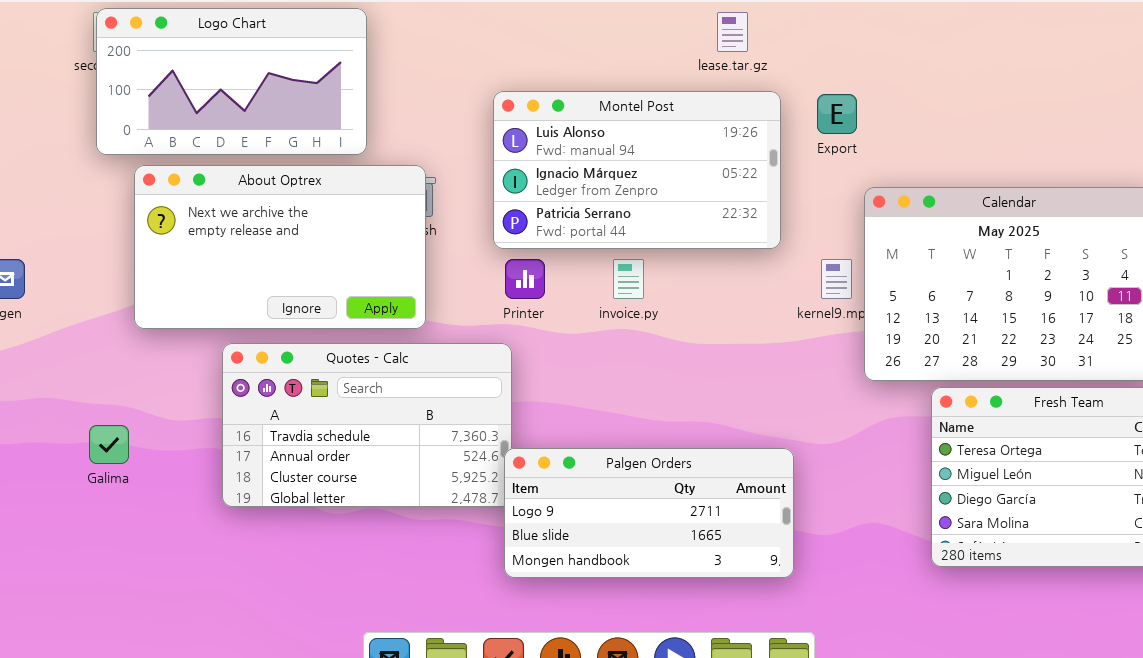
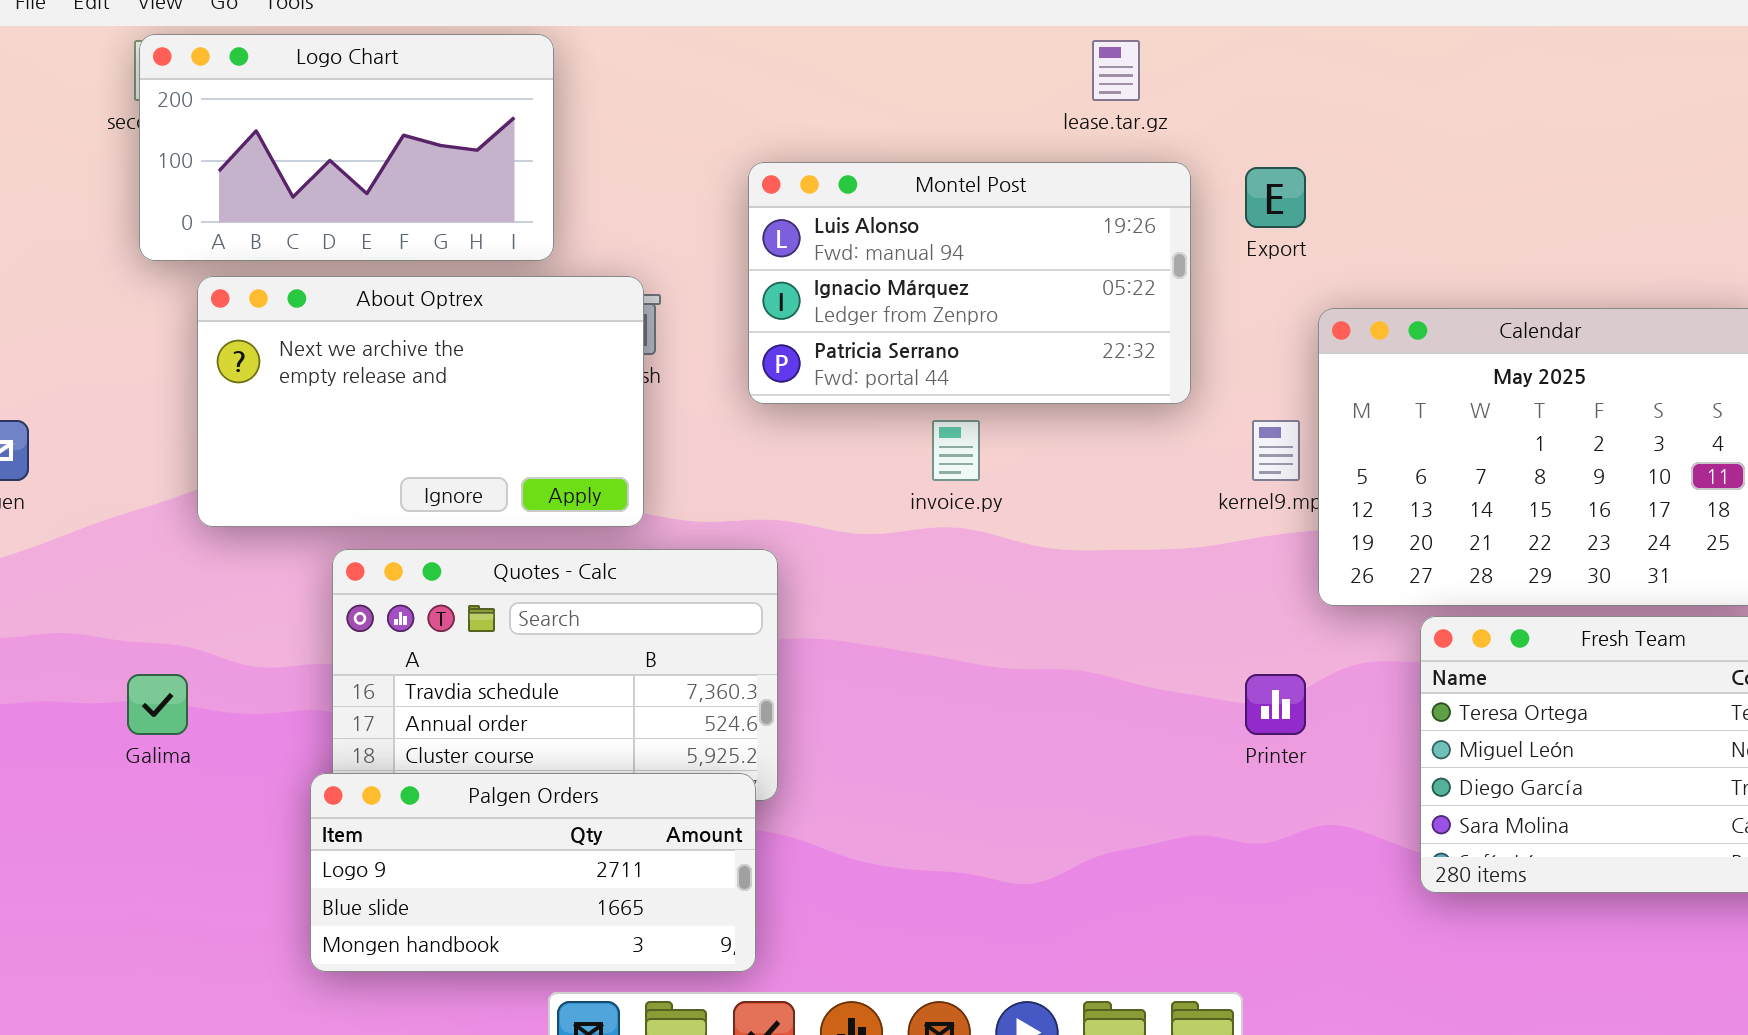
Printer: [505,259,545,299] -> [1245,674,1306,735], moved
Palgen Orders: [504,448,794,578] -> [310,773,756,972], moved

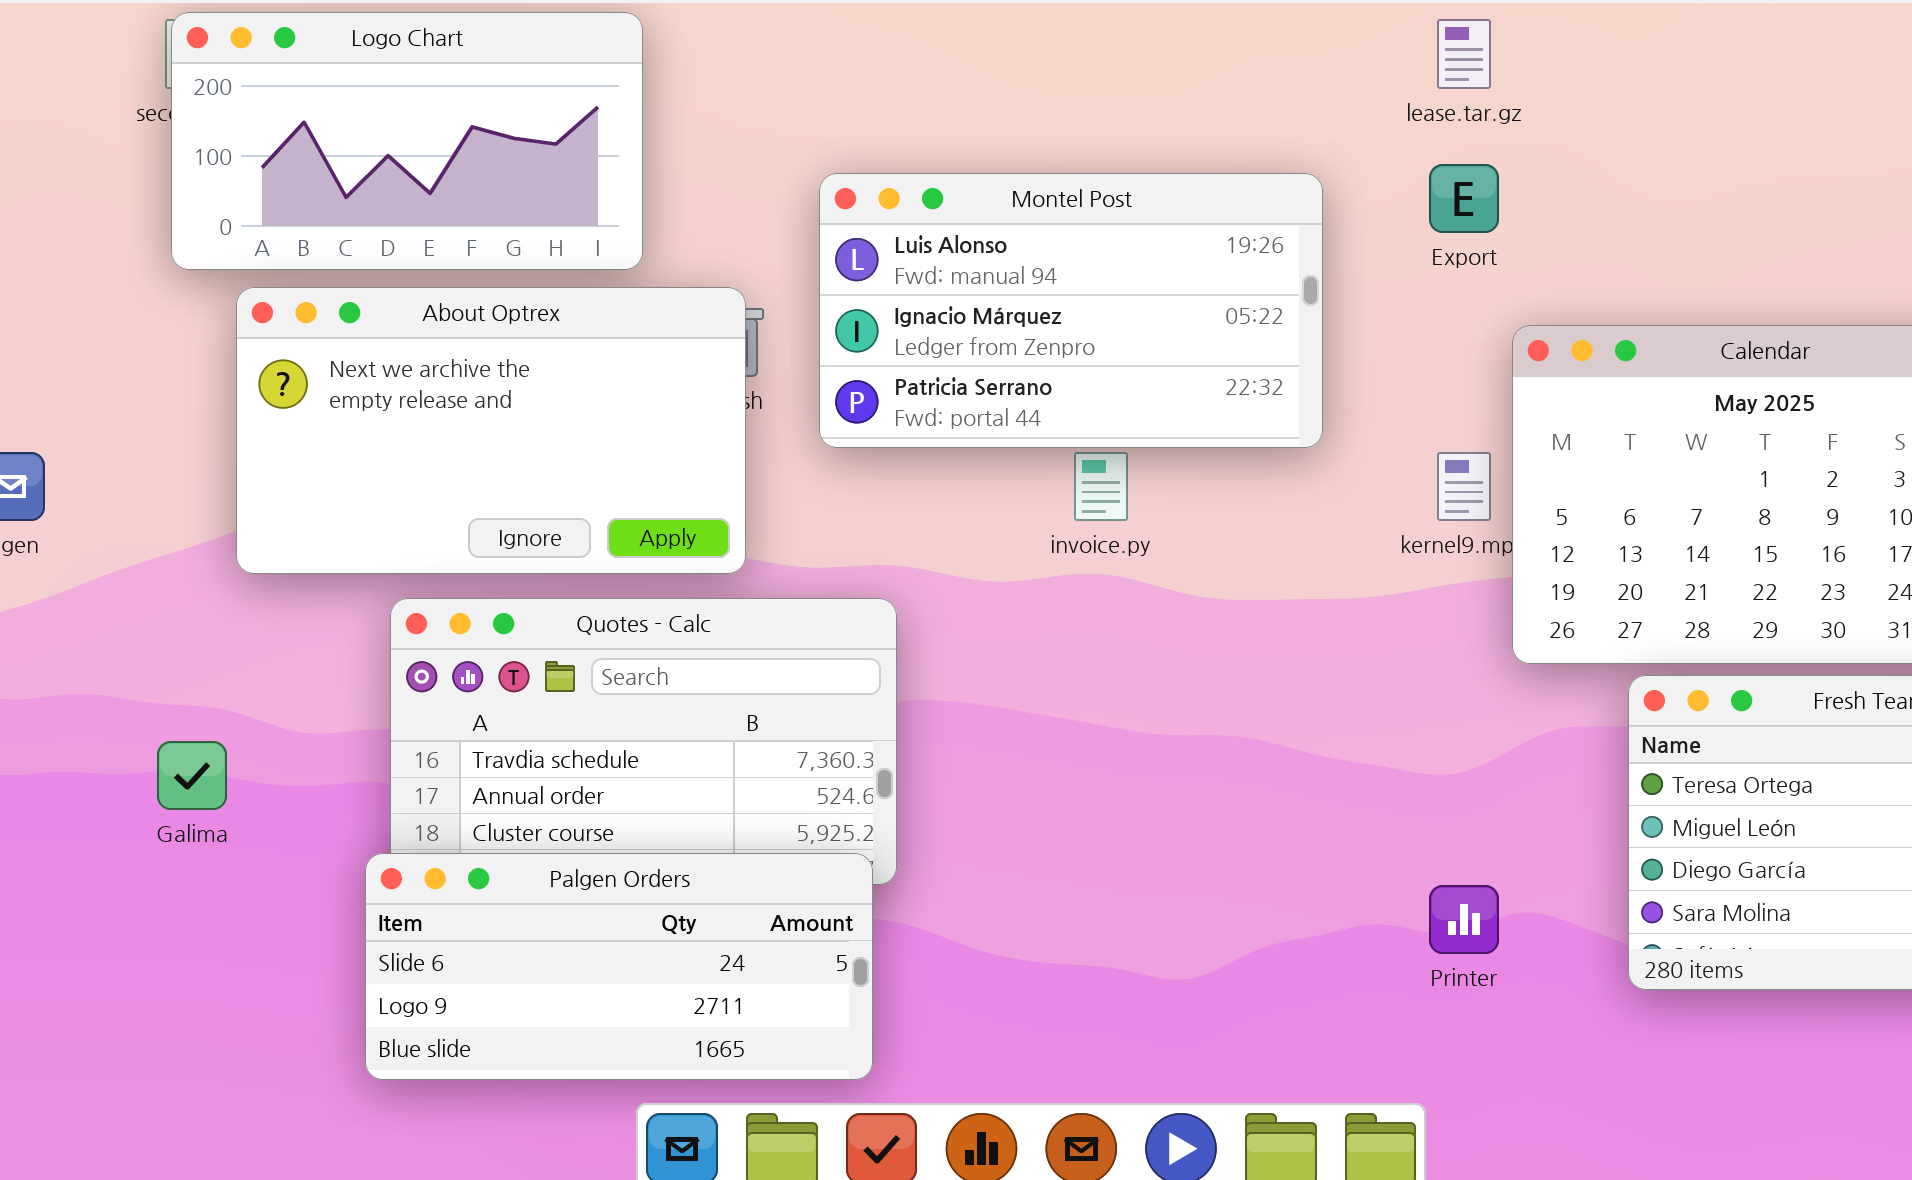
lease.tar.gz: [1092,40,1140,101] -> [1437,19,1491,89], moved
Montel Post: [748,162,1191,404] -> [819,173,1323,448], moved
Printer: [1245,674,1306,735] -> [1429,885,1499,954], moved
Palgen Orders: [310,773,756,972] -> [365,853,873,1080], scrolled up 1 row

